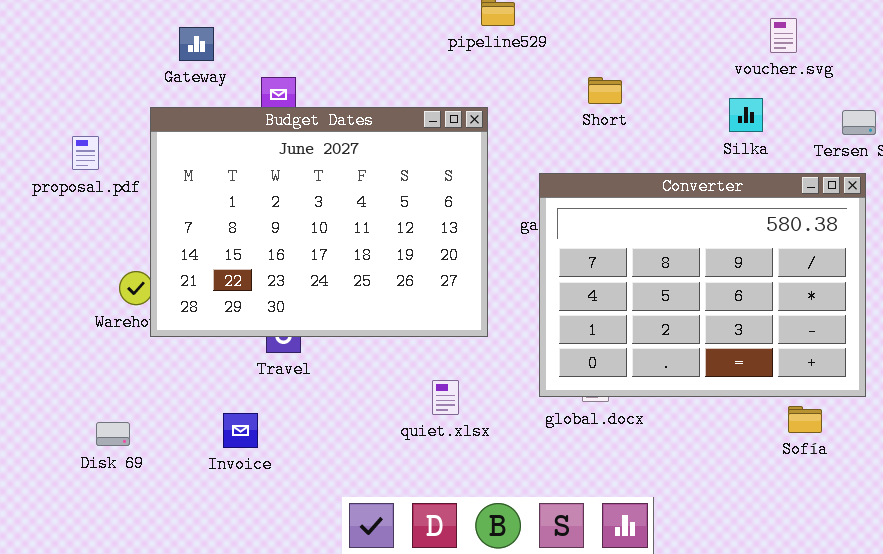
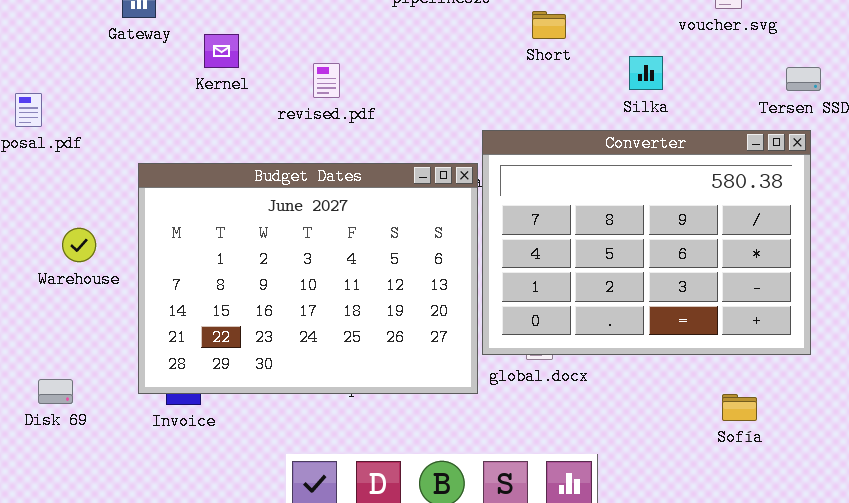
Short: [588,77,622,104] -> [532,11,566,39], moved
Silka: [729,98,763,132] -> [629,56,663,90], moved
Budget Dates: [150,107,488,337] -> [138,163,478,394], moved
Sofía: [788,406,822,433] -> [722,394,757,421], moved

